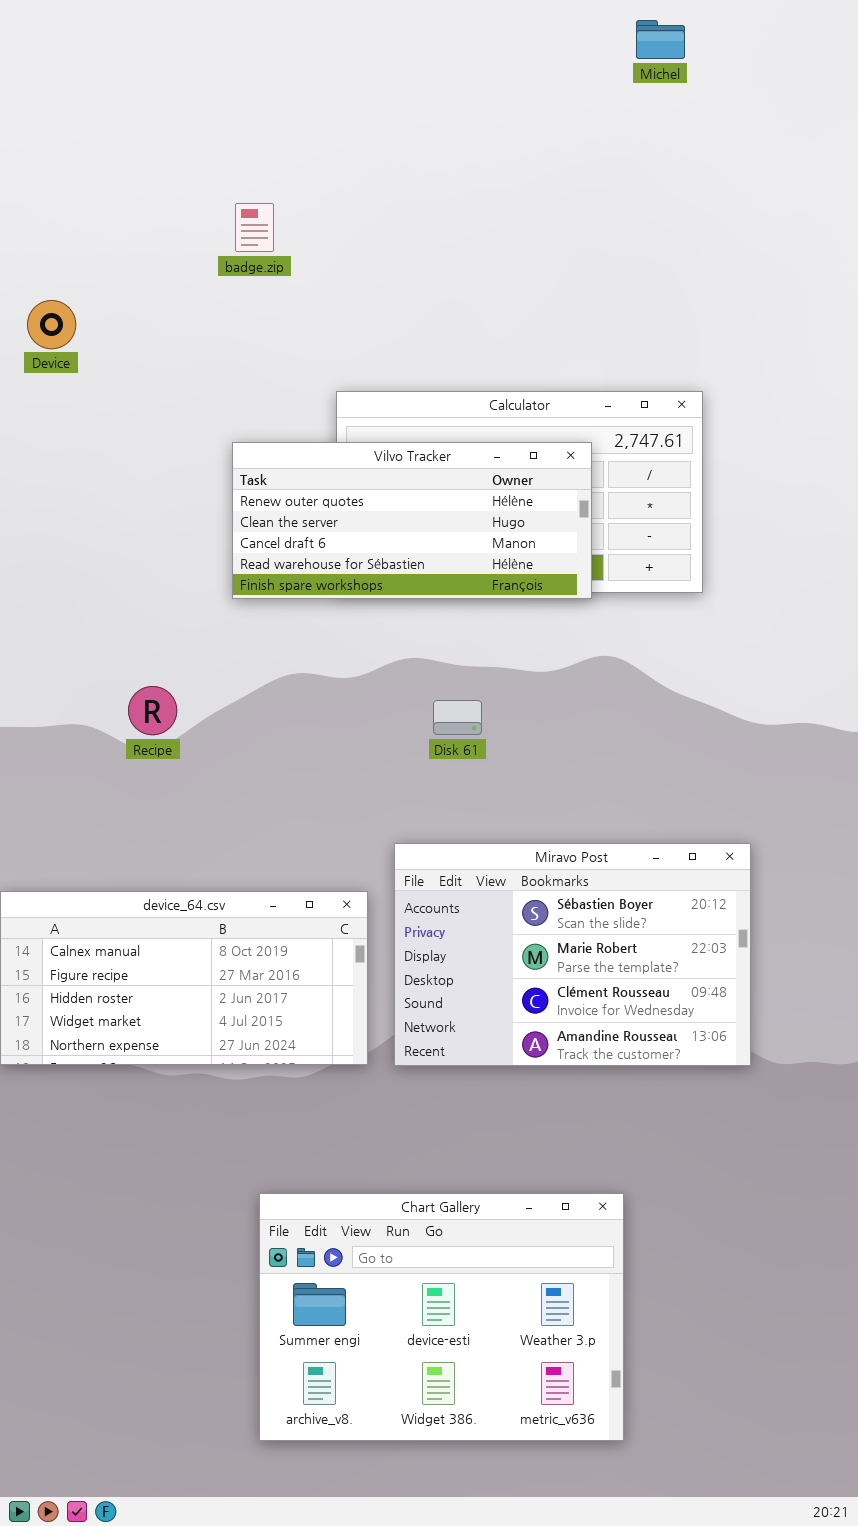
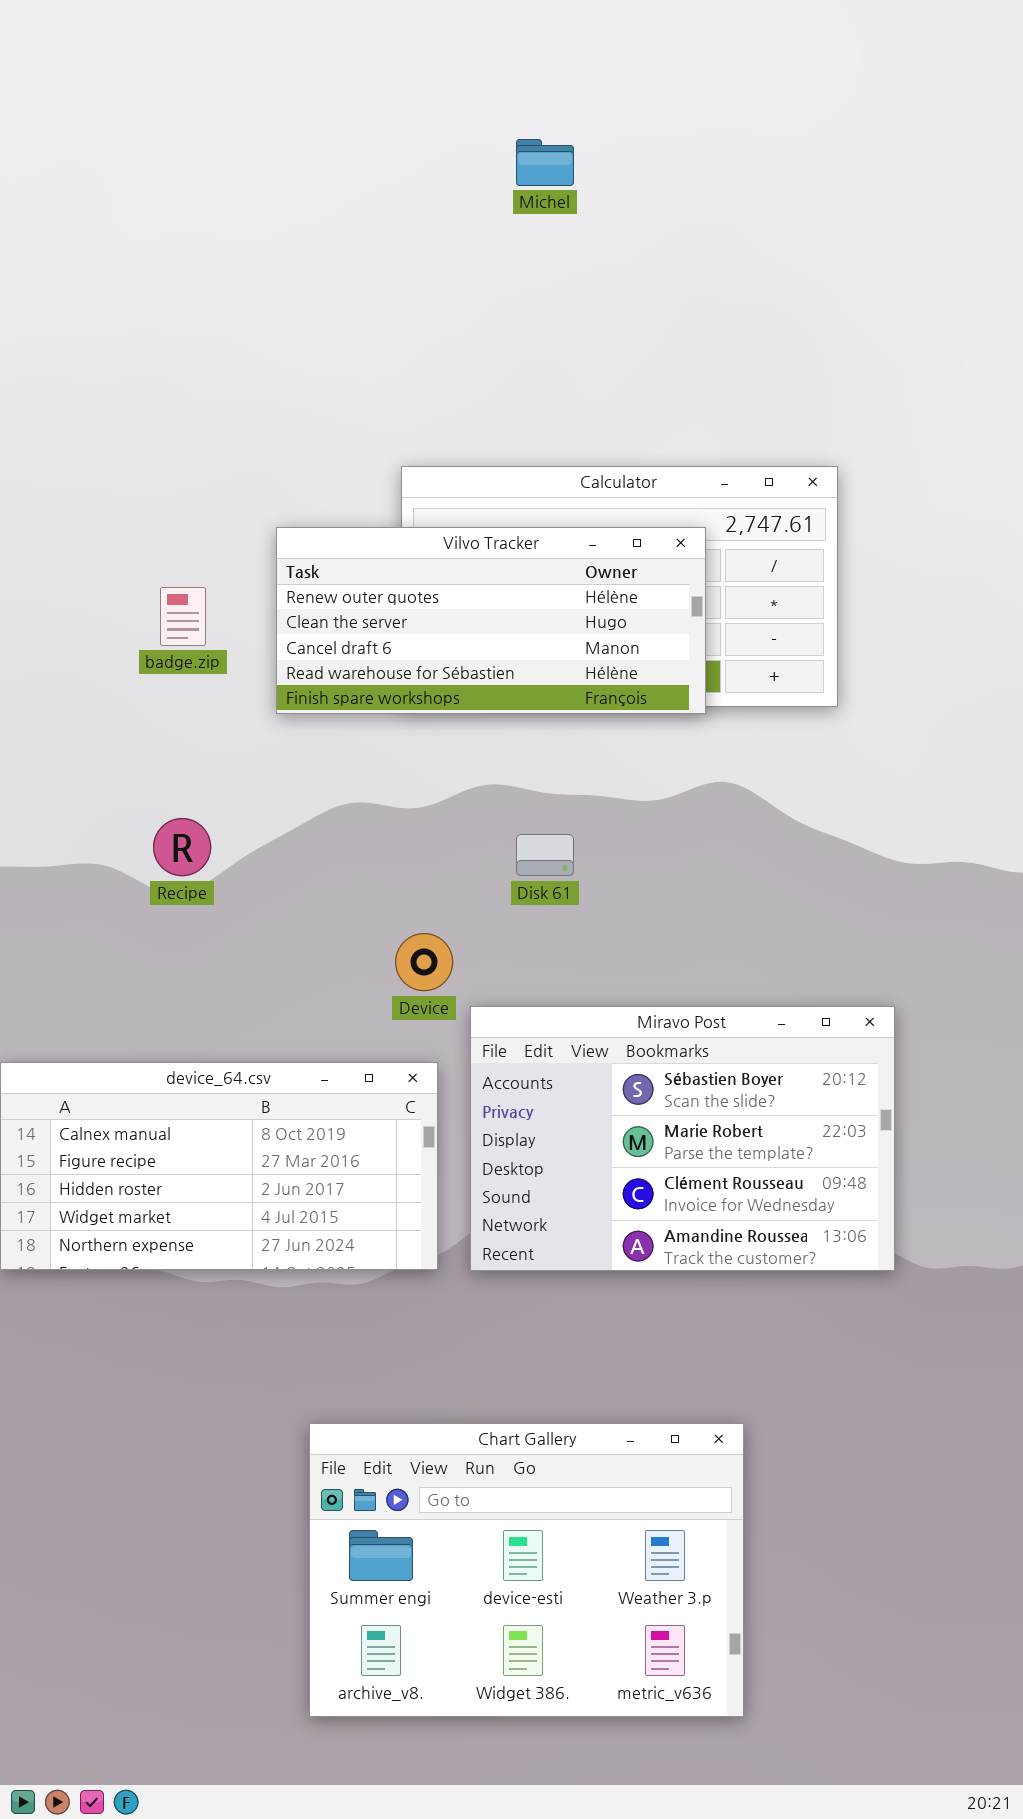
Michel: [636,20,685,59] -> [516,139,574,186], moved
badge.zip: [235,203,274,252] -> [160,587,206,646], moved
Device: [27,300,76,349] -> [395,933,453,991], moved

